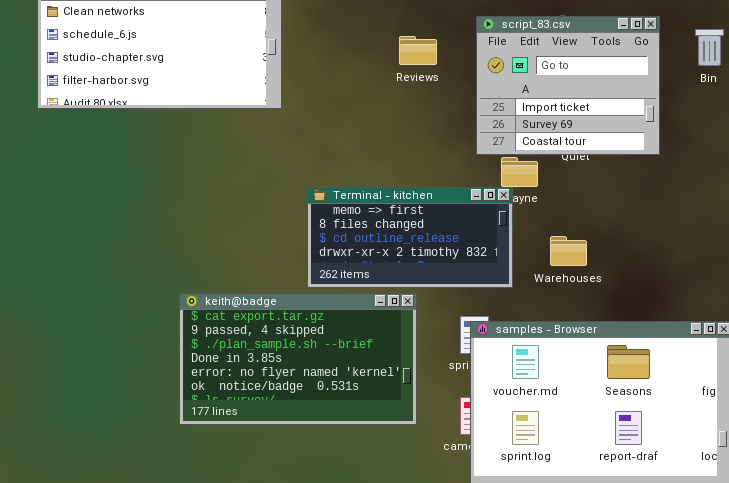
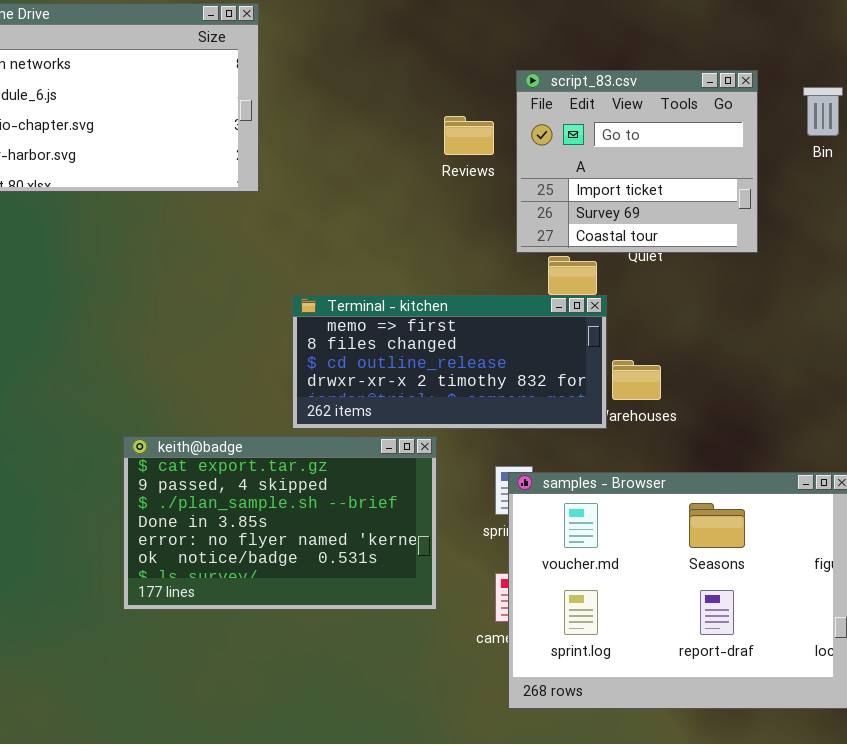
Reviews: [399,36,437,65] -> [444,116,494,155], moved
Terminal - kitchen: [307,187,513,288] -> [292,295,607,429], resized

